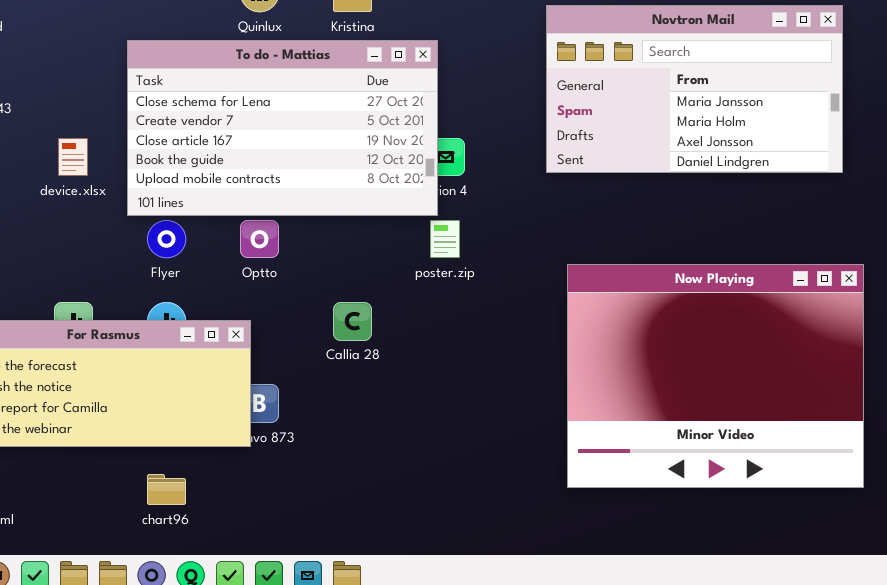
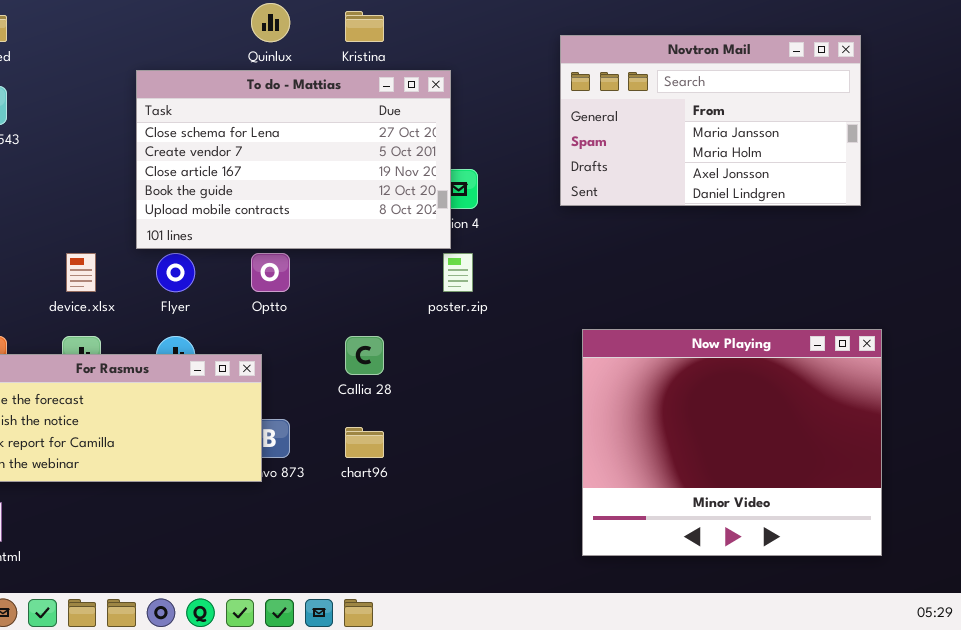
device.xlsx: [58,138,88,176] -> [66,253,96,292], moved
Now Playing: [567,264,864,488] -> [582,329,882,556], moved
chart96: [147,474,186,505] -> [345,427,384,458], moved

